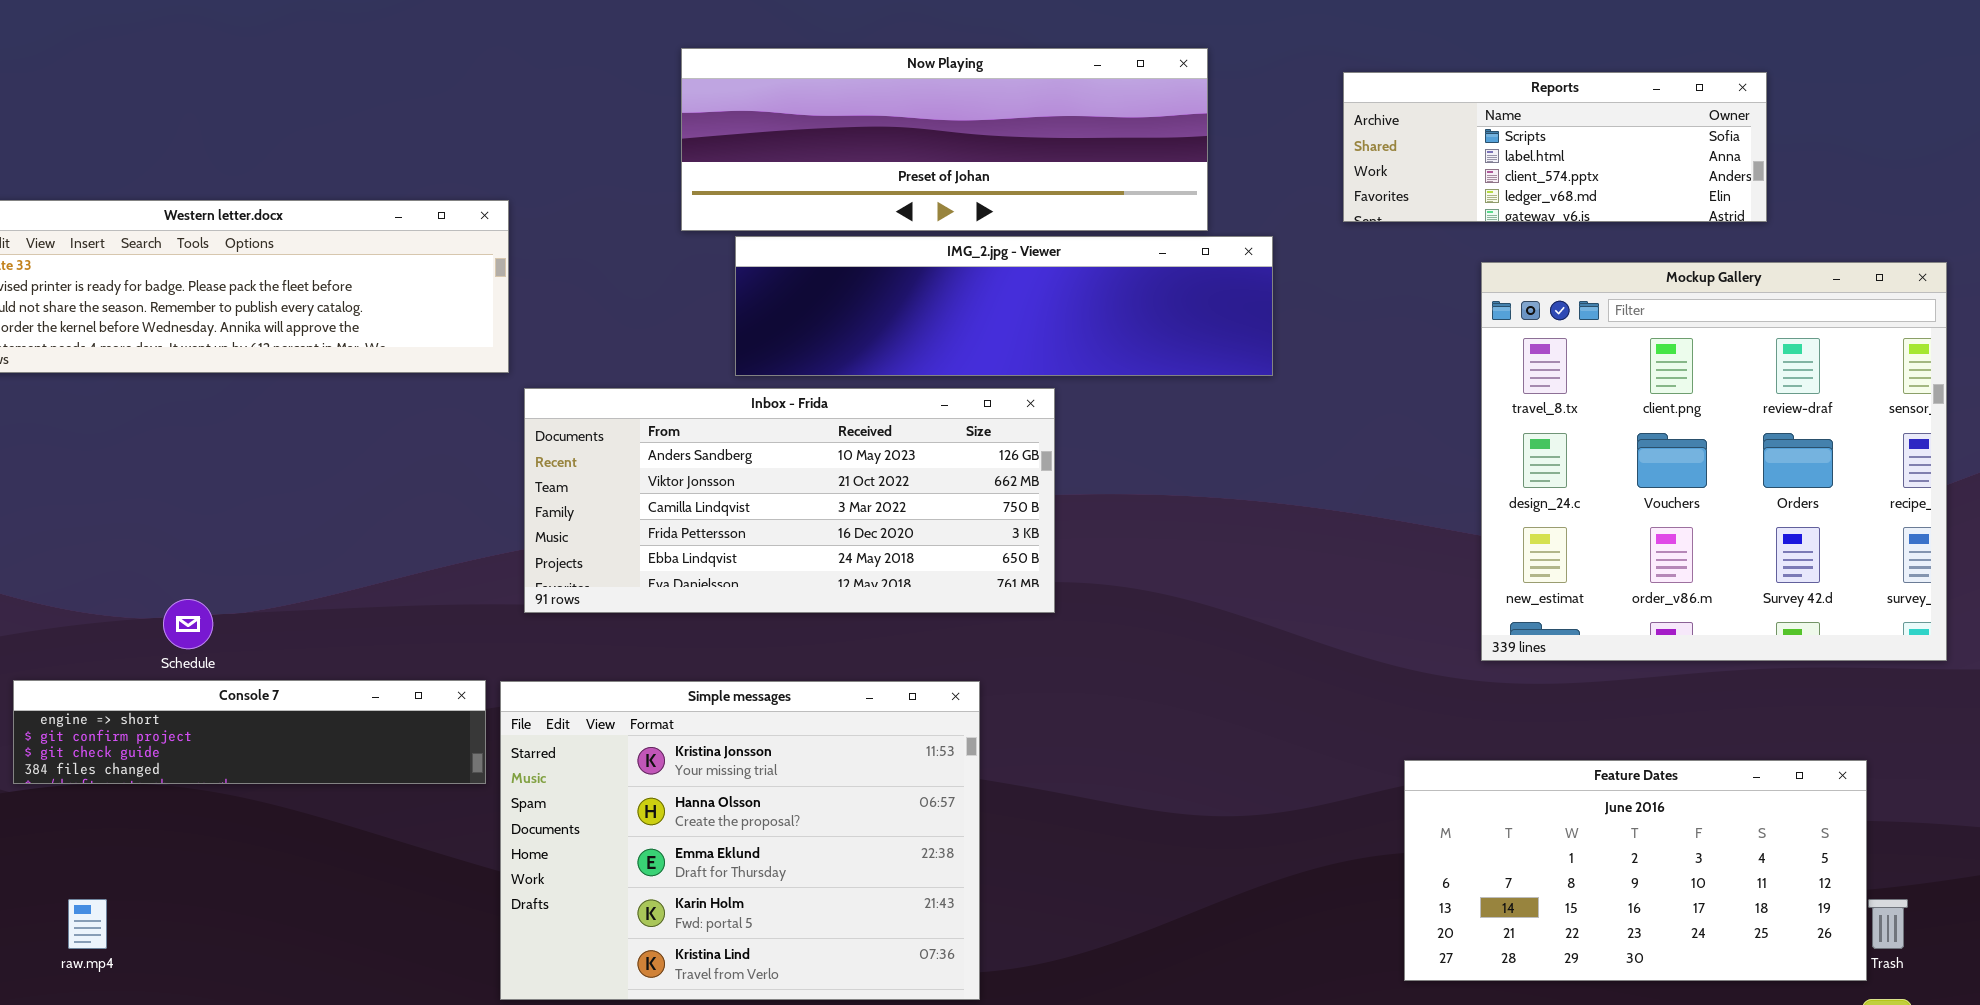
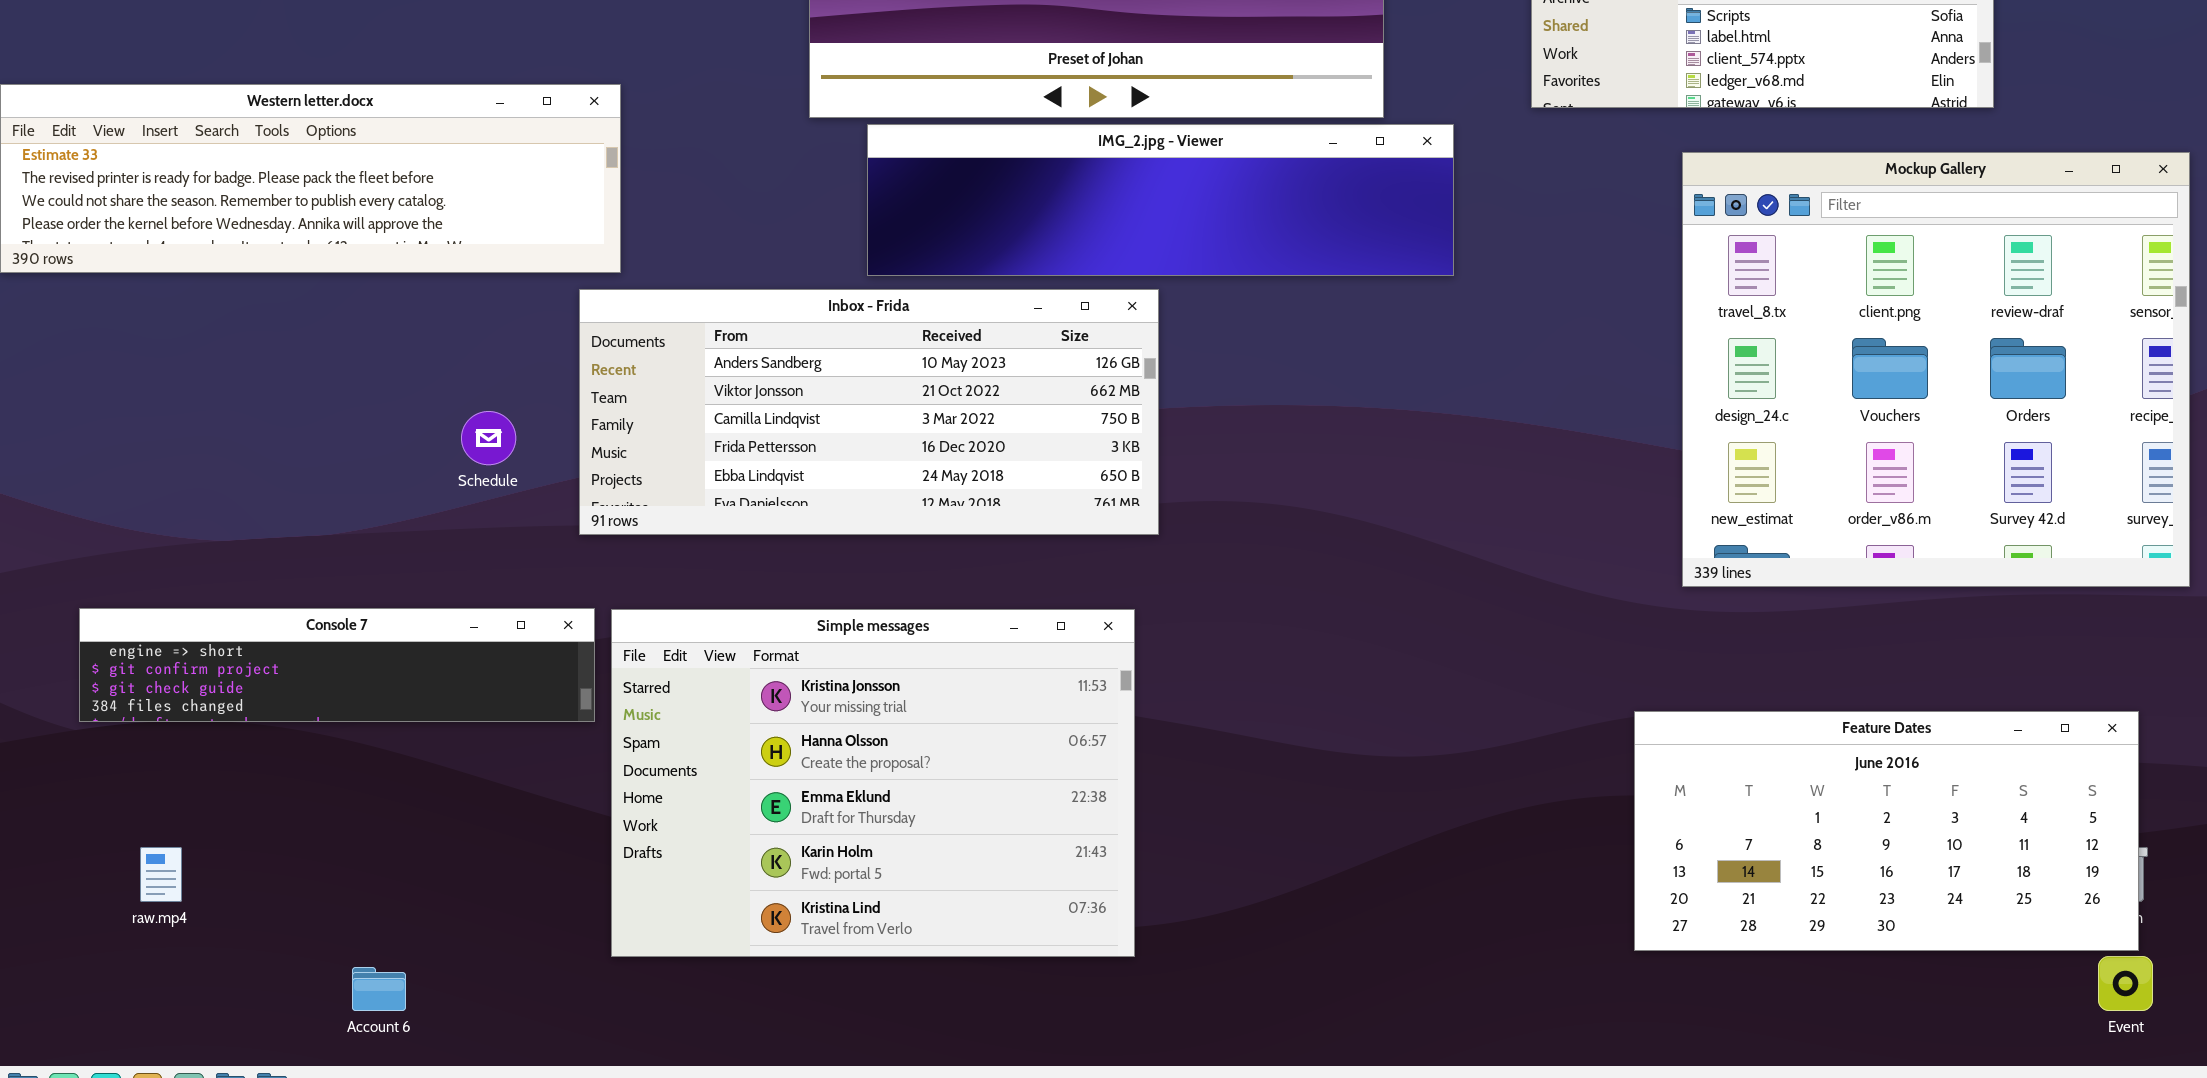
Inbox - Frida: [524,388,1055,613] -> [579,289,1159,535], moved
Schedule: [163,599,213,649] -> [461,411,516,465], moved
Feature Dates: [1404,760,1867,981] -> [1634,711,2139,951], moved

